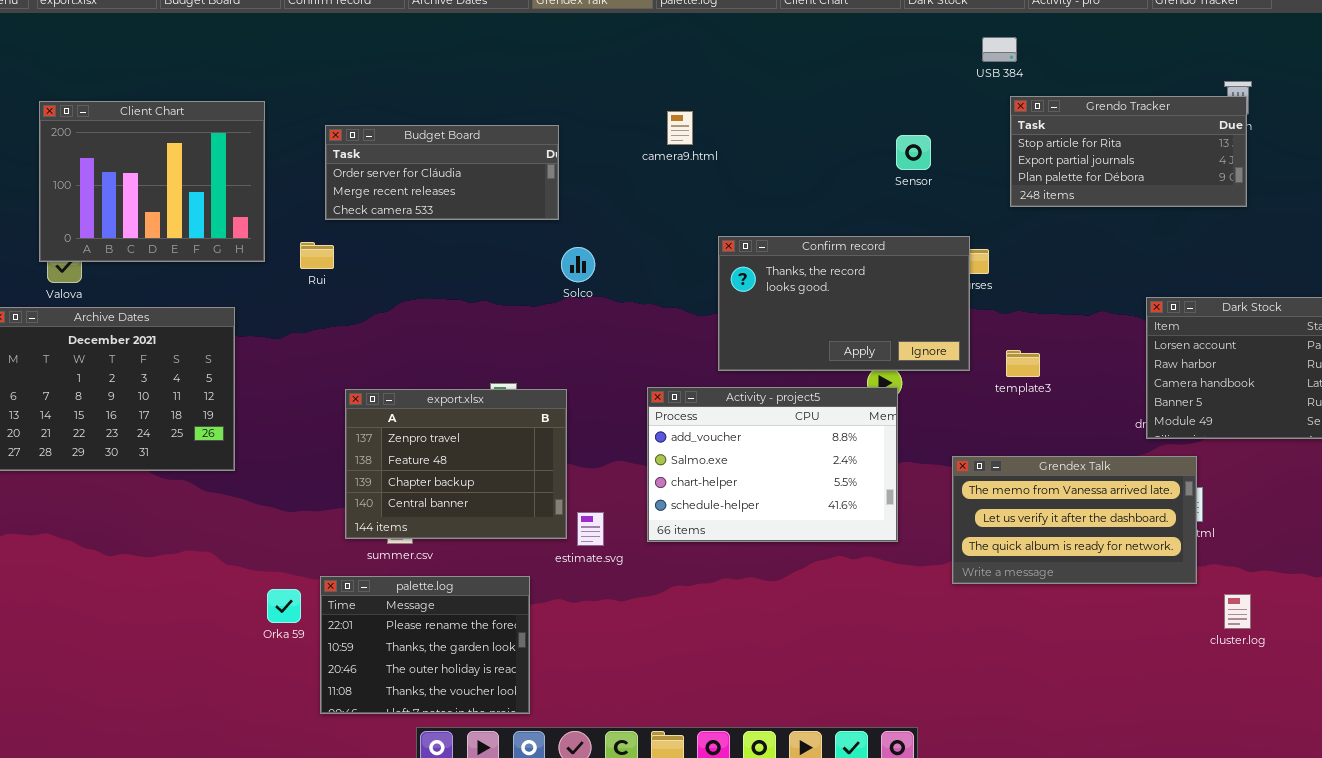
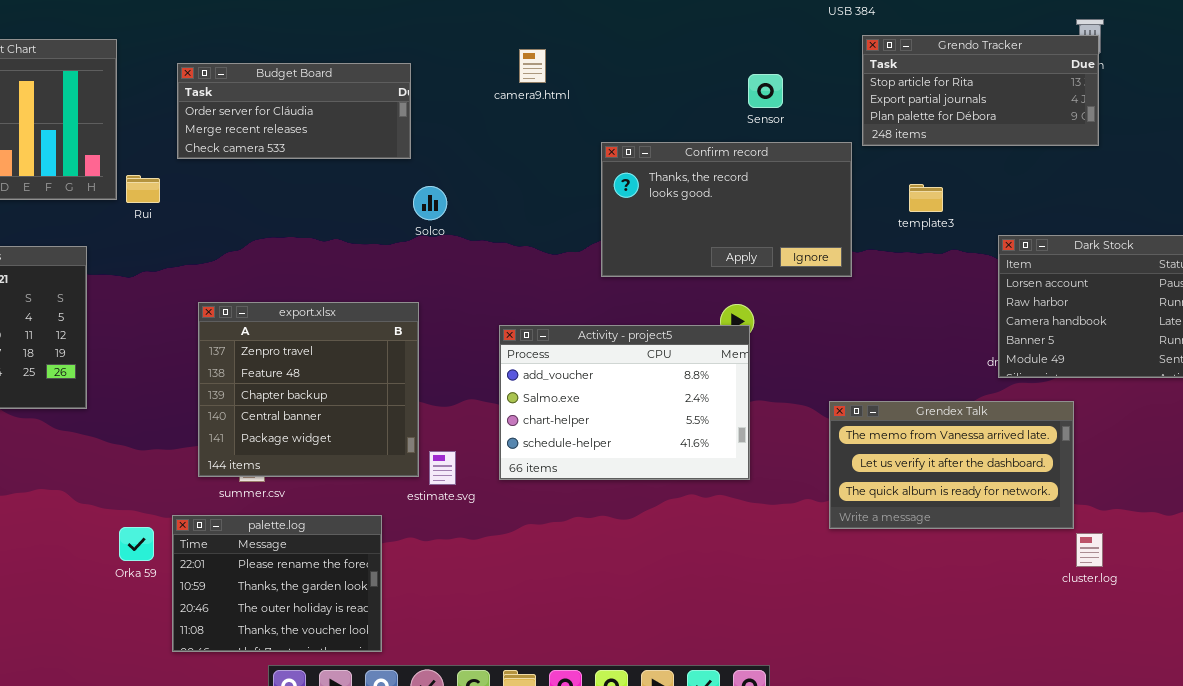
Confirm record: [718,236,970,371] -> [601,142,852,277], moved
Rui: [300,242,334,269] -> [126,175,160,203], moved
template3: [1006,350,1040,377] -> [909,184,943,212], moved
export.xlsx: [345,389,567,539] -> [198,302,419,477], resized
Grendex Talk: [952,456,1197,584] -> [829,401,1074,529], moved

